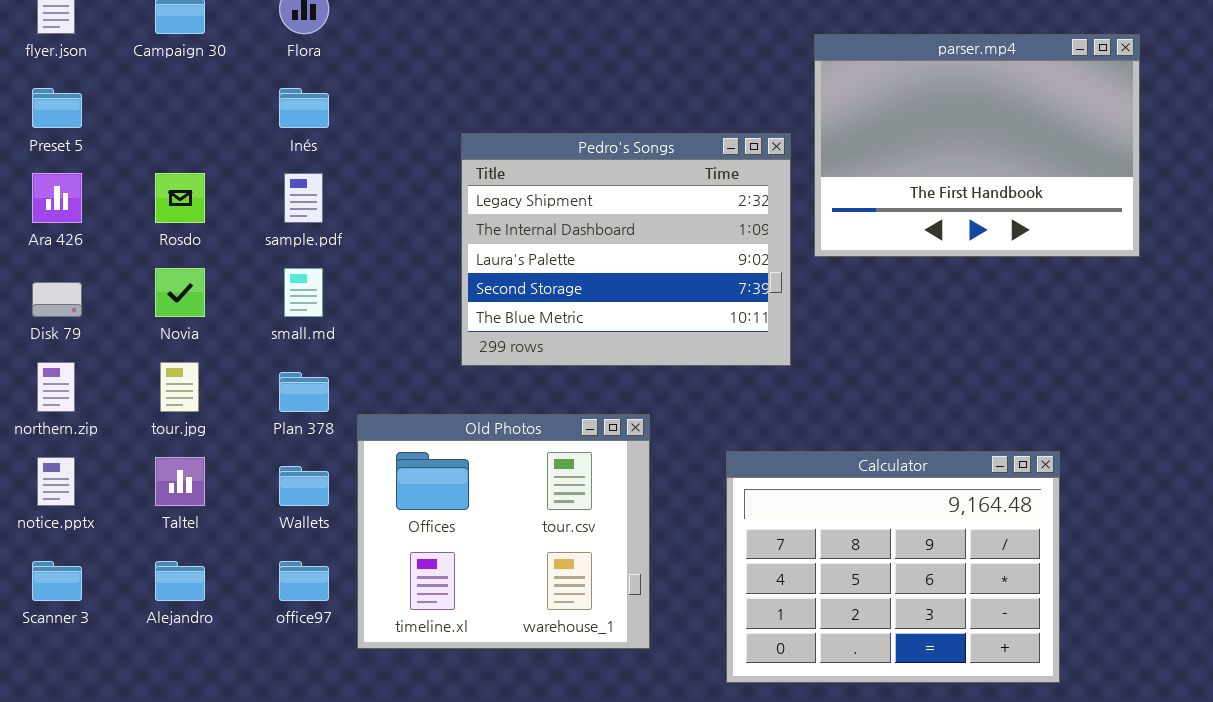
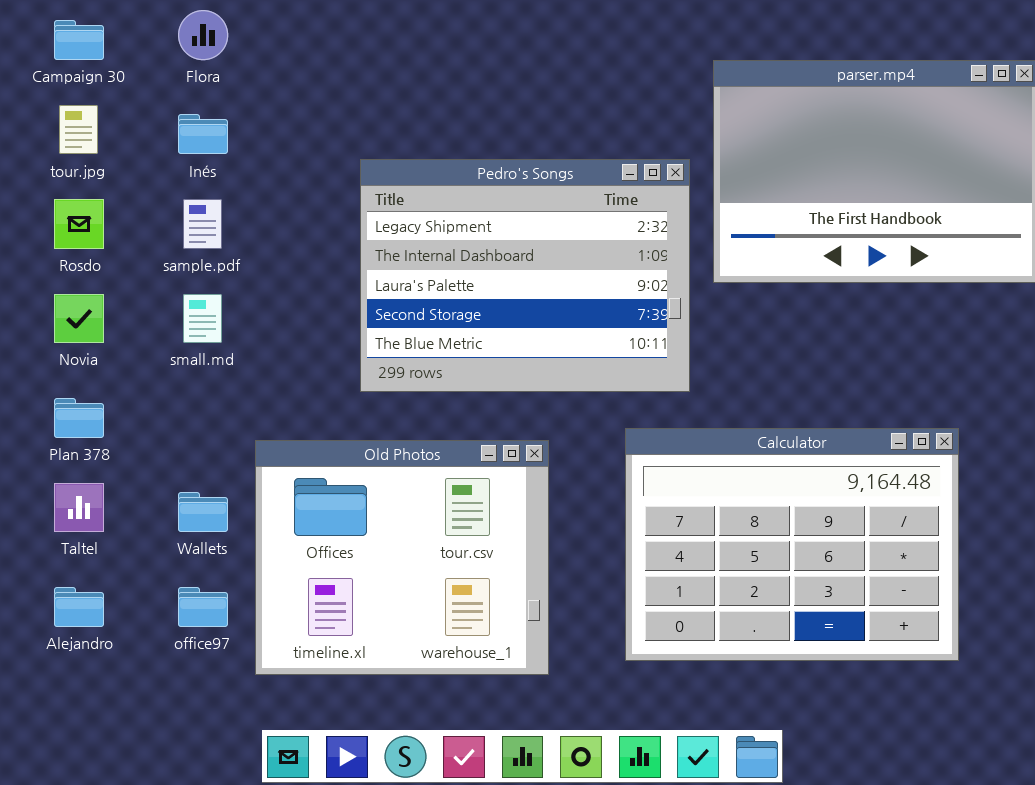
tour.jpg: [160,362,199,412] -> [59,105,98,154], moved
Plan 378: [279,372,329,412] -> [54,398,104,438], moved
Calculator: [726,451,1060,683] -> [625,428,959,661], moved

